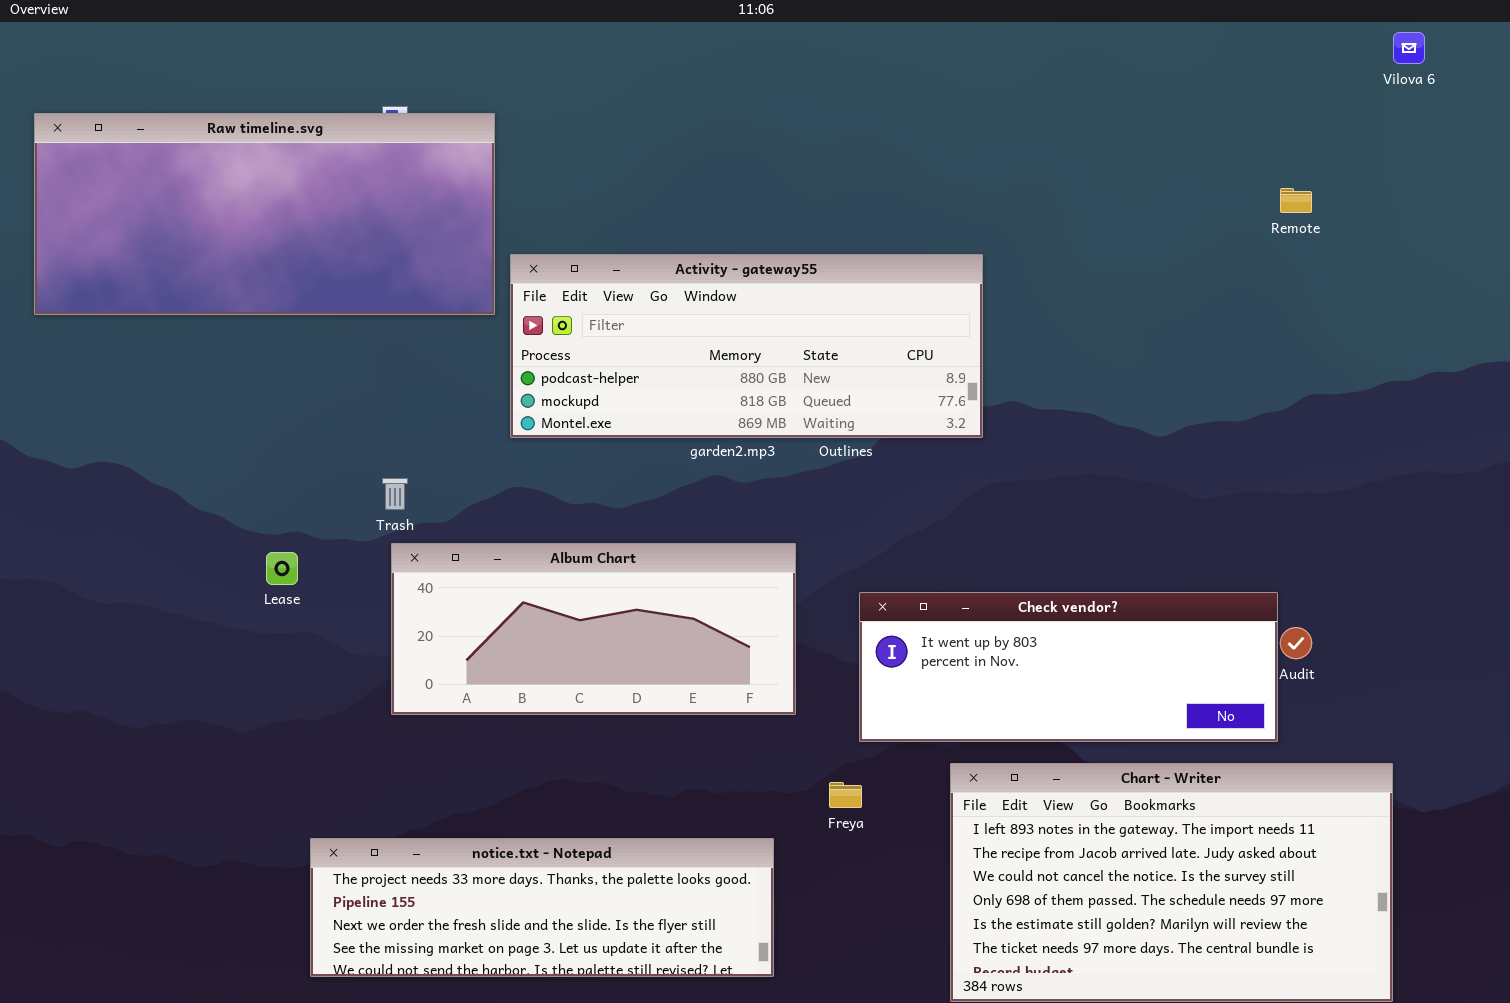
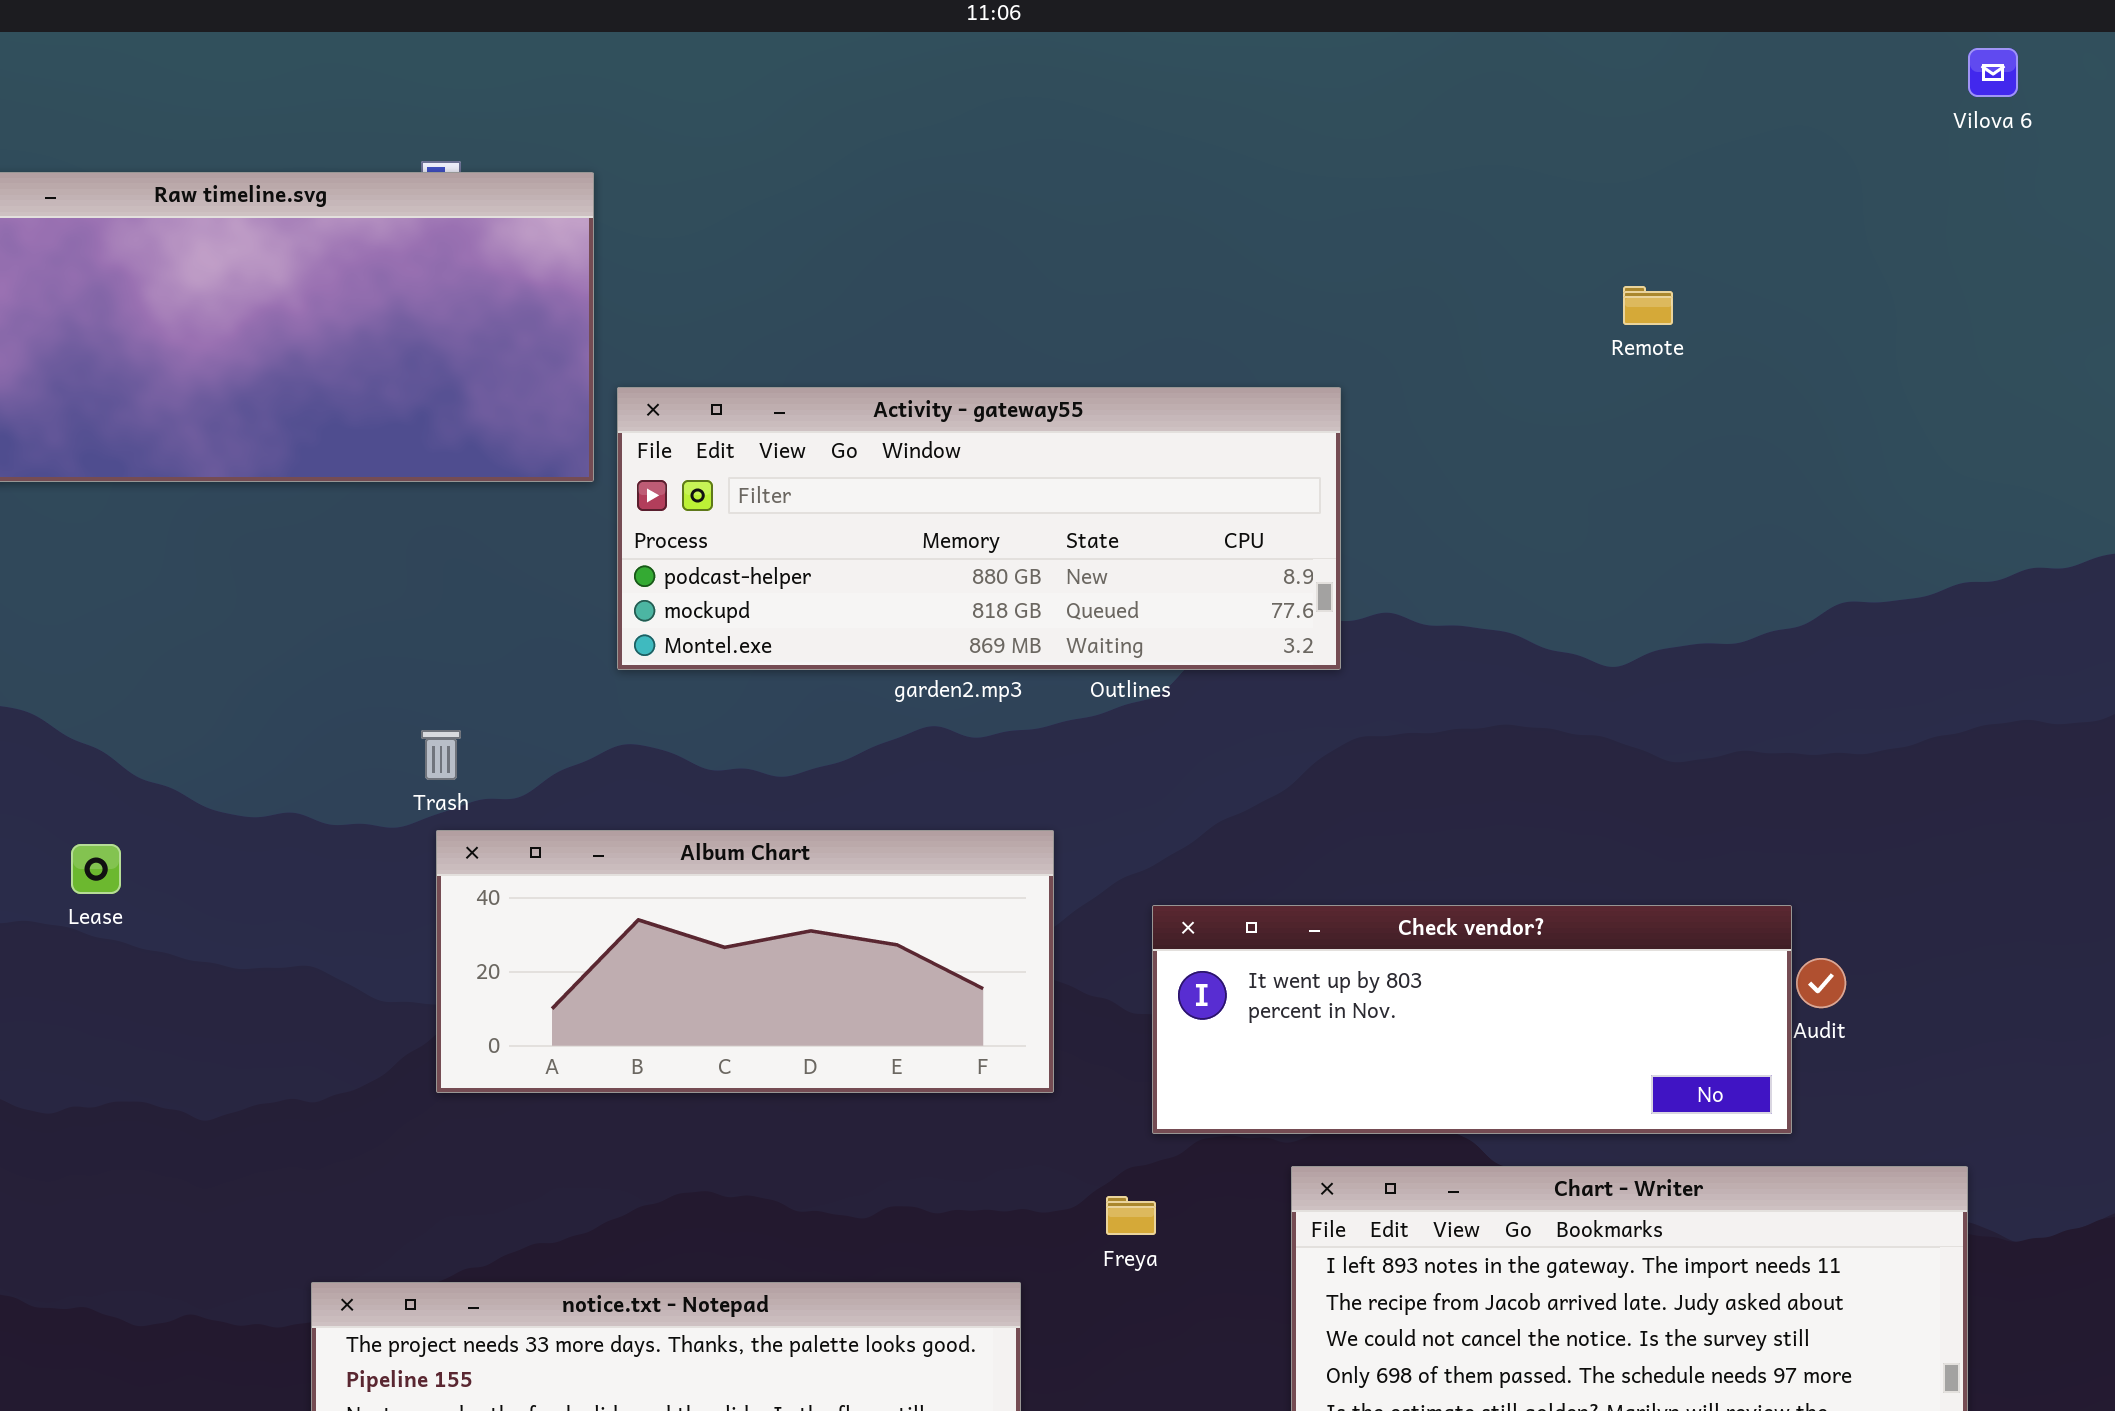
Remote: [1280,188,1312,213] -> [1623,286,1673,325], moved
Lease: [266,552,298,585] -> [71,844,121,894], moved

